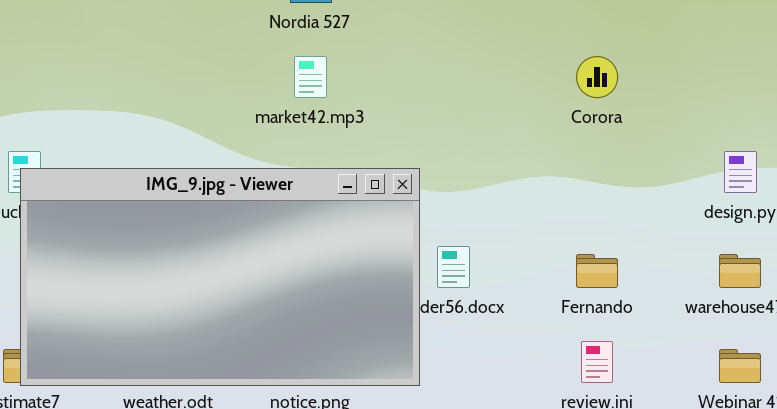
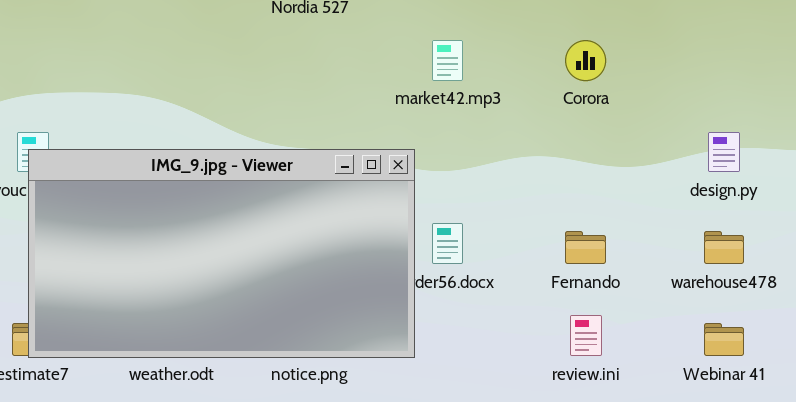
market42.mp3: [294,56,327,98] -> [432,40,463,81], moved

